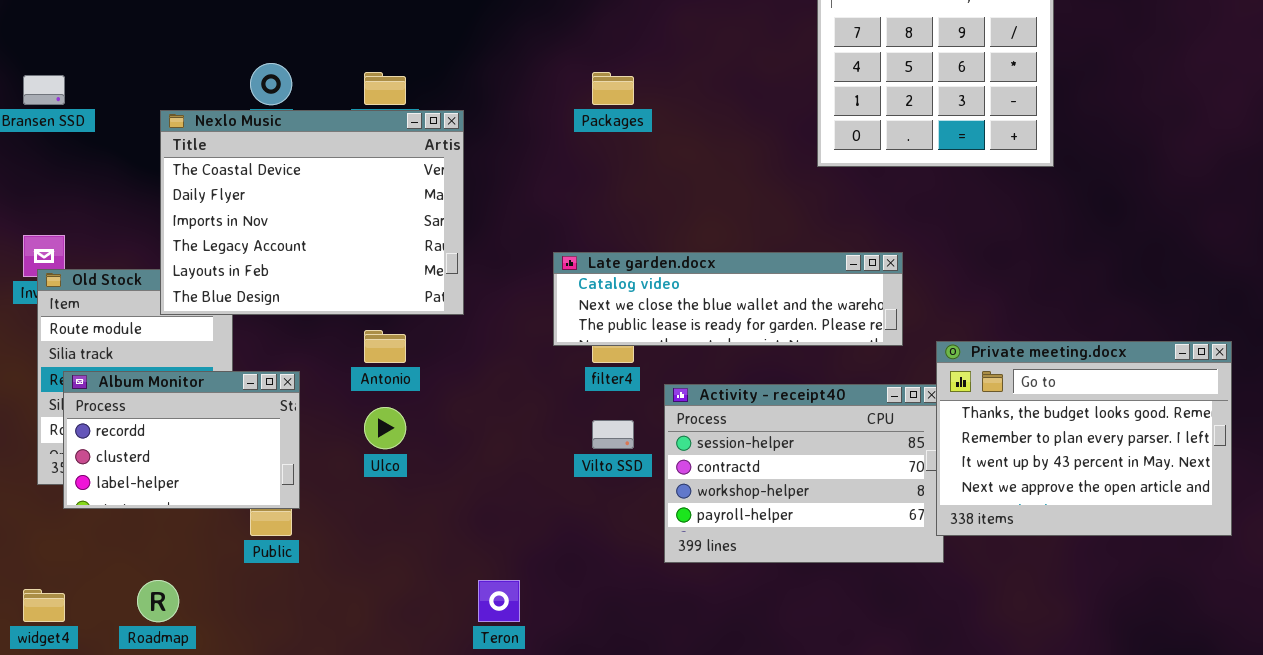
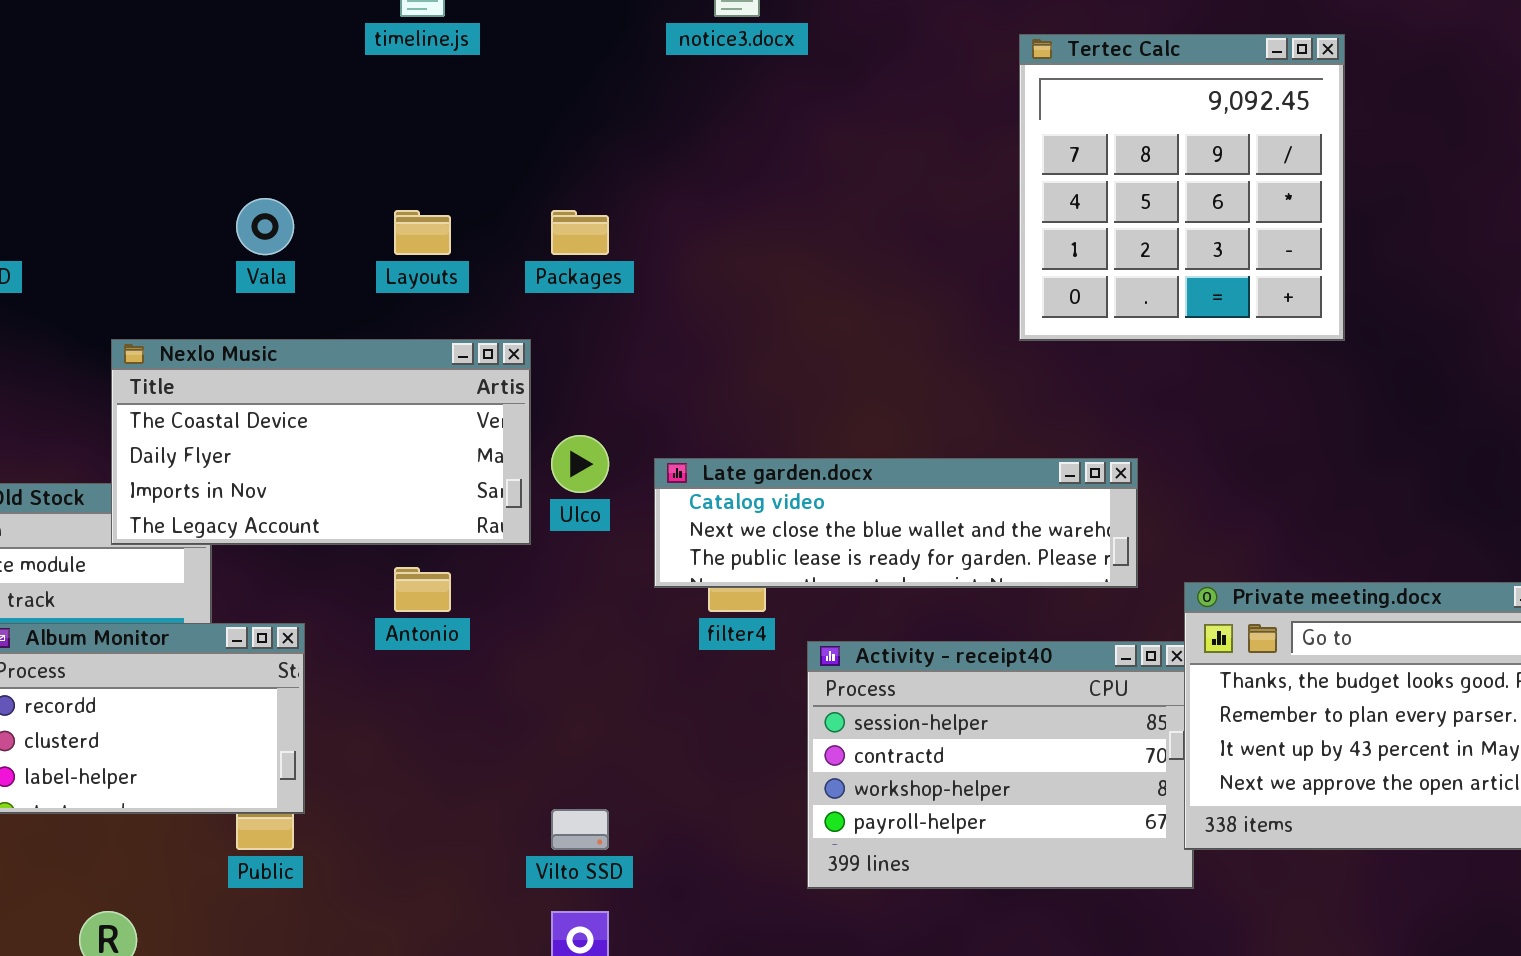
Packages: [592,72,634,105] -> [551,210,609,255], moved
Nexlo Music: [160,110,464,315] -> [111,339,531,545], resized
Ulco: [364,407,406,449] -> [551,435,609,493], moved
Vilto SSD: [592,420,634,449] -> [551,809,609,850], moved

